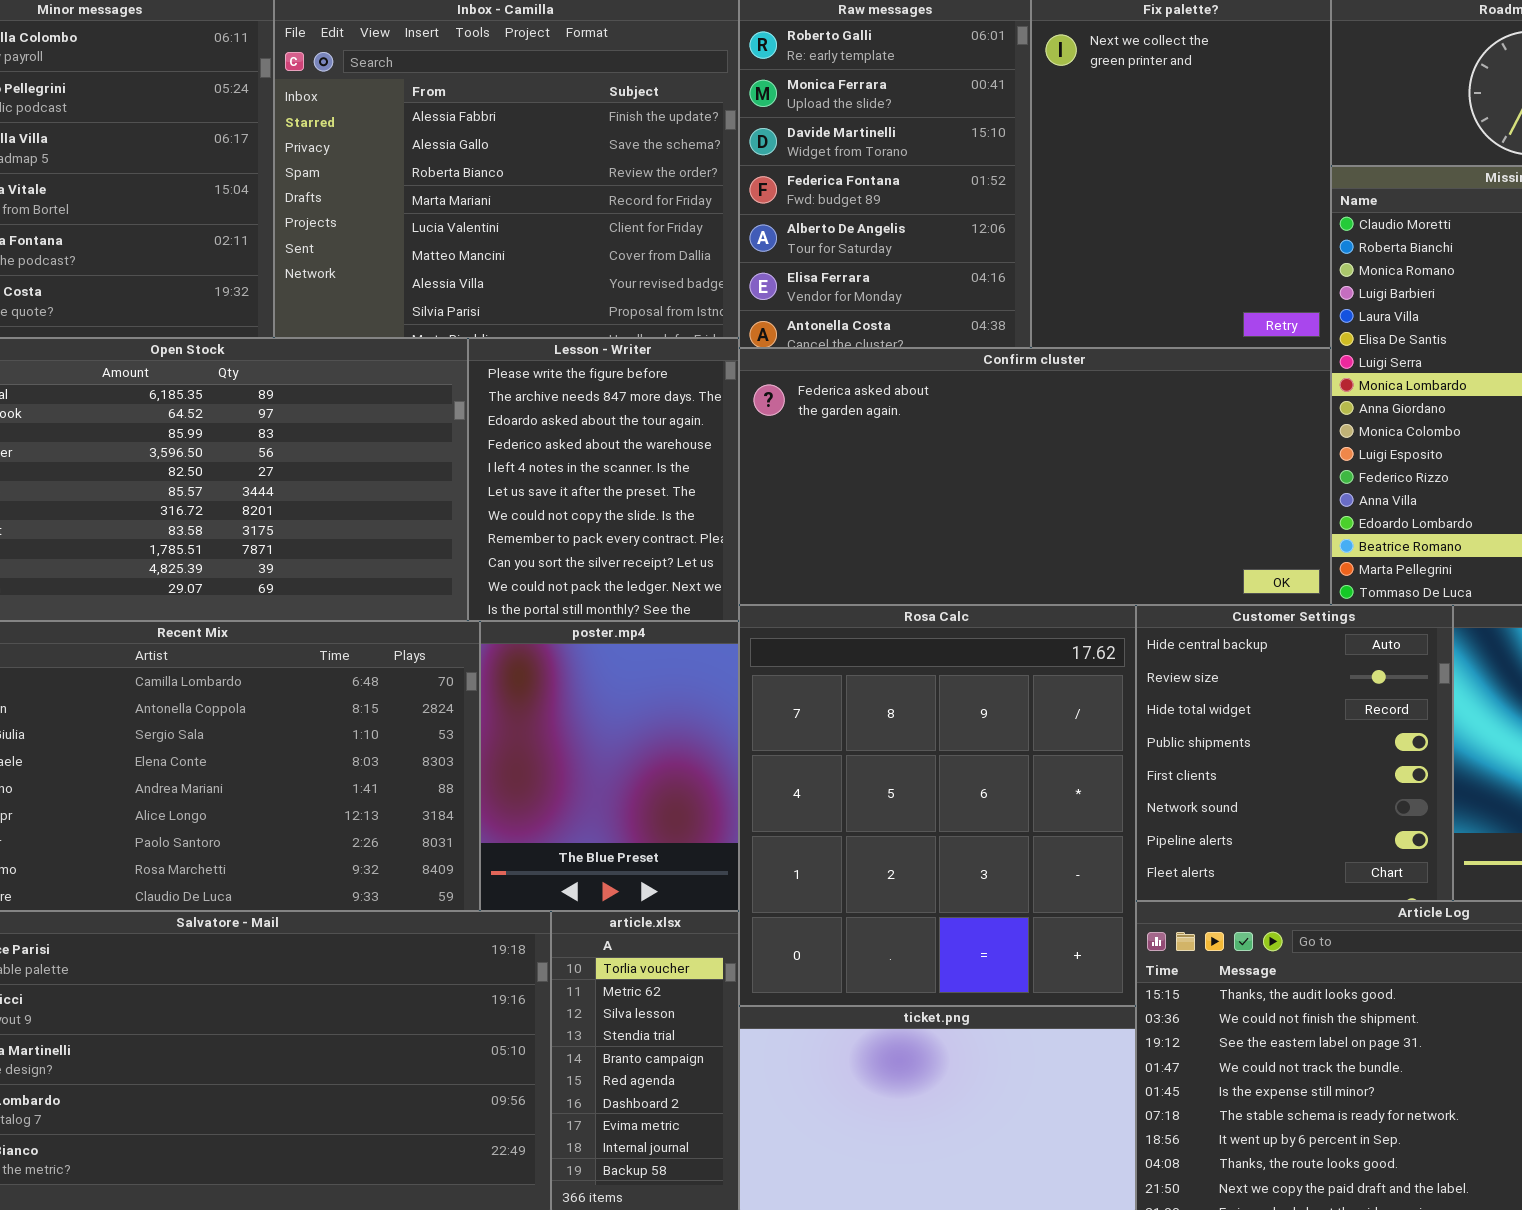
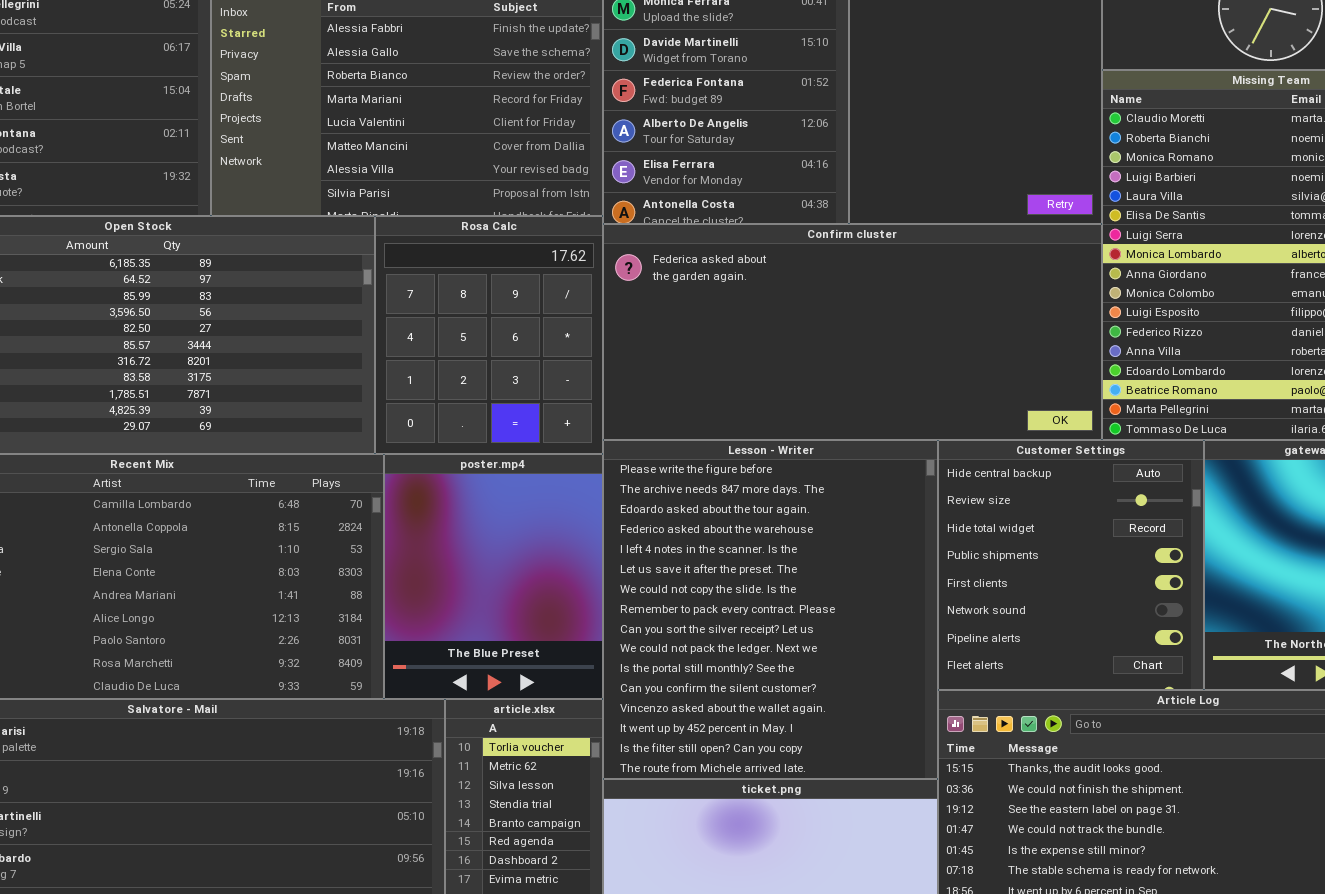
Lesson - Writer: [468,338,739,621] -> [603,440,938,779], moved, resized
Rosa Calc: [739,605,1136,1006] -> [375,216,603,454], moved, resized

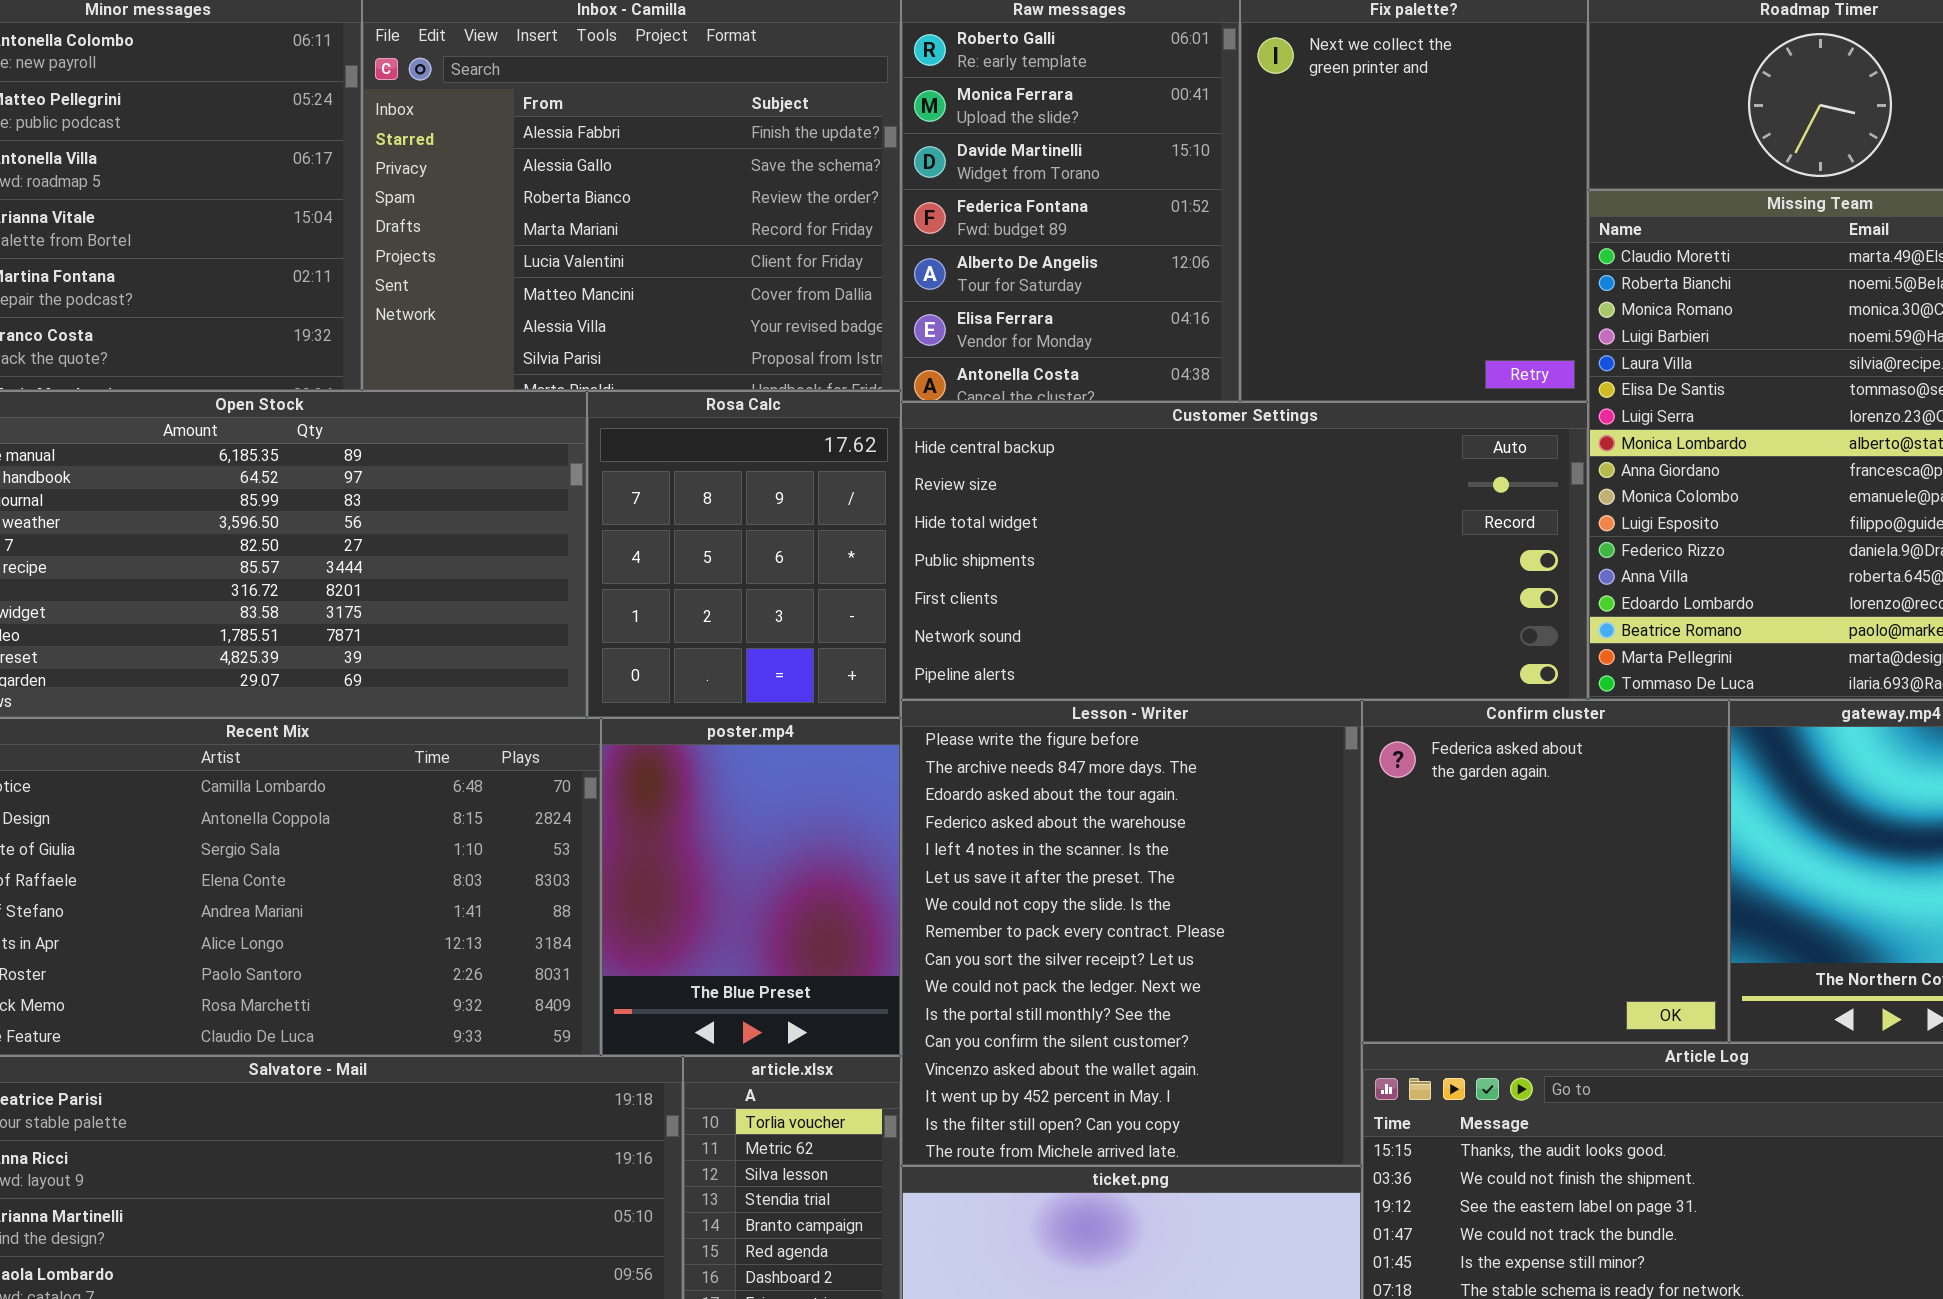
Confirm cluster: [603,224,1102,440] -> [1362,700,1729,1043], moved, resized
Customer Settings: [938,440,1204,690] -> [901,402,1588,700], moved, resized

